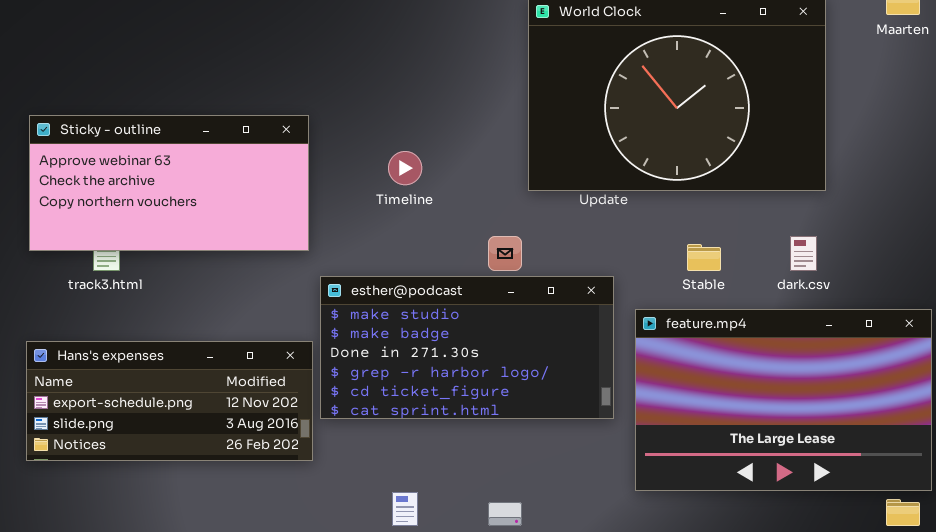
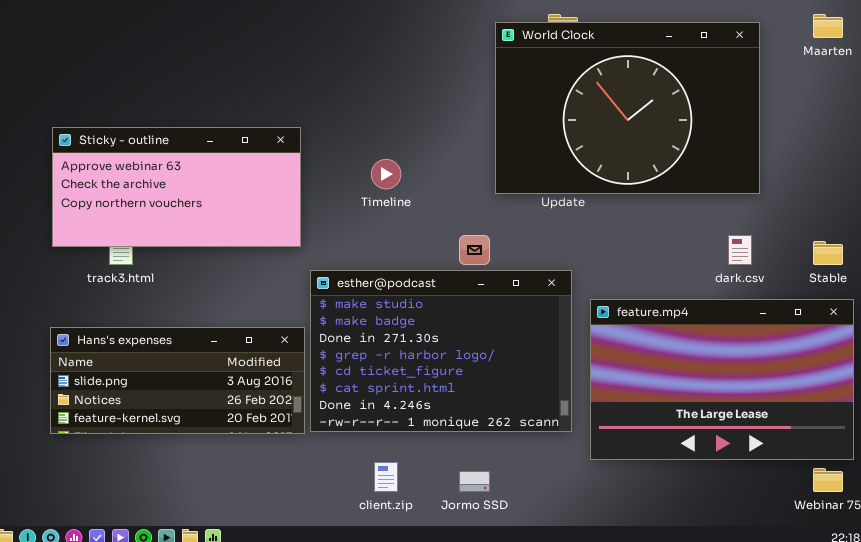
Stable: [687,244,721,271] -> [813,241,843,265], moved
esther@podcast: [320,276,614,419] -> [310,270,572,432], resized
Hans's expenses: [26,341,313,461] -> [50,327,305,434], scrolled down 1 row

